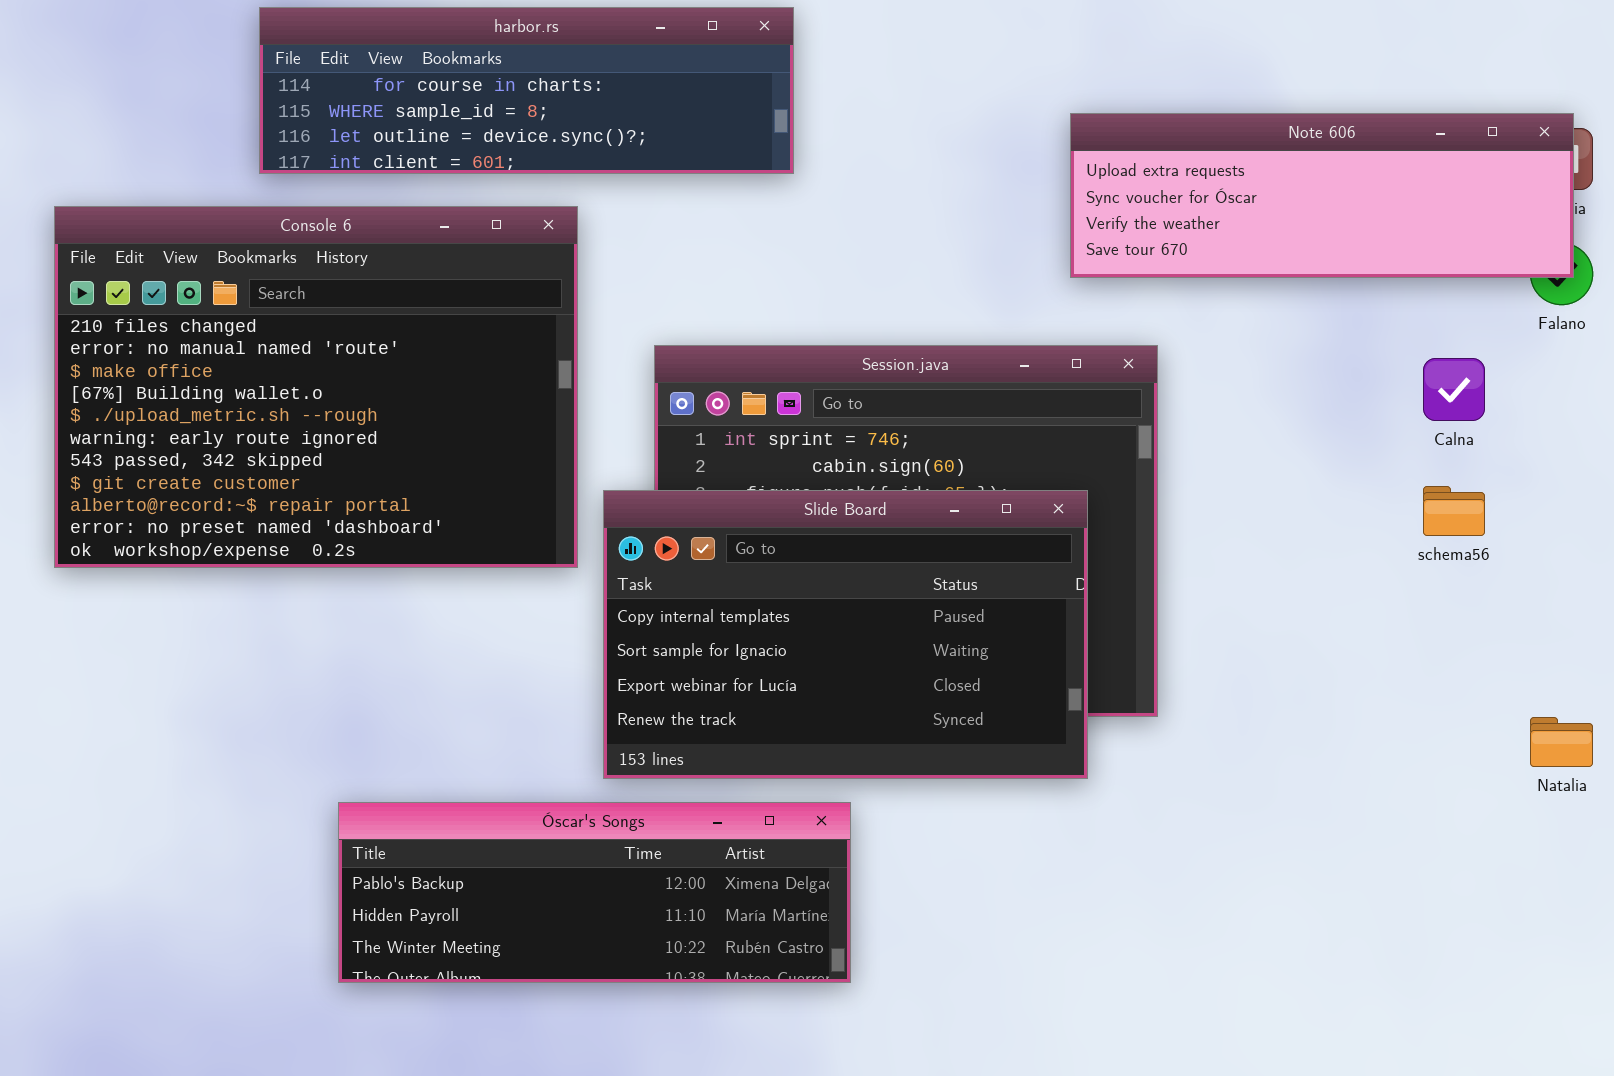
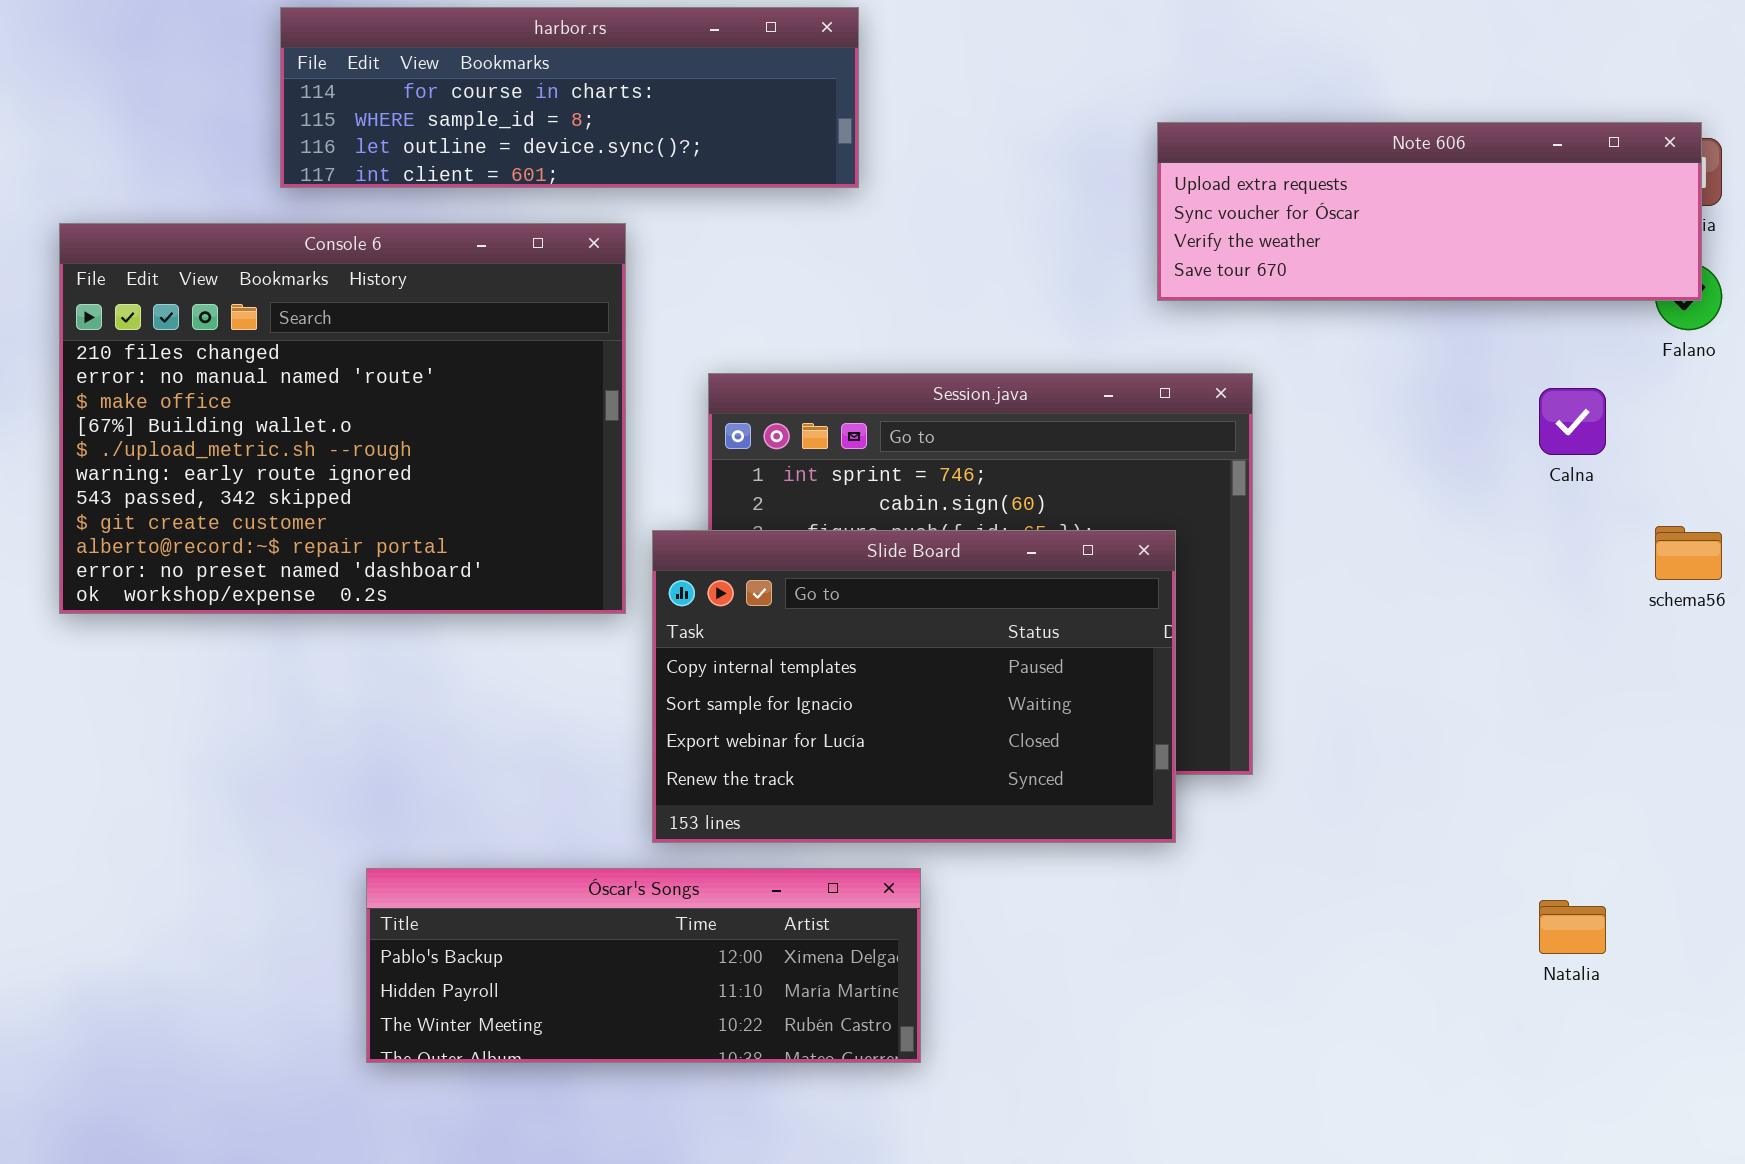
schema56: [1423,486,1485,536] -> [1655,526,1722,580], moved
Natalia: [1530,717,1593,767] -> [1539,900,1606,954], moved

